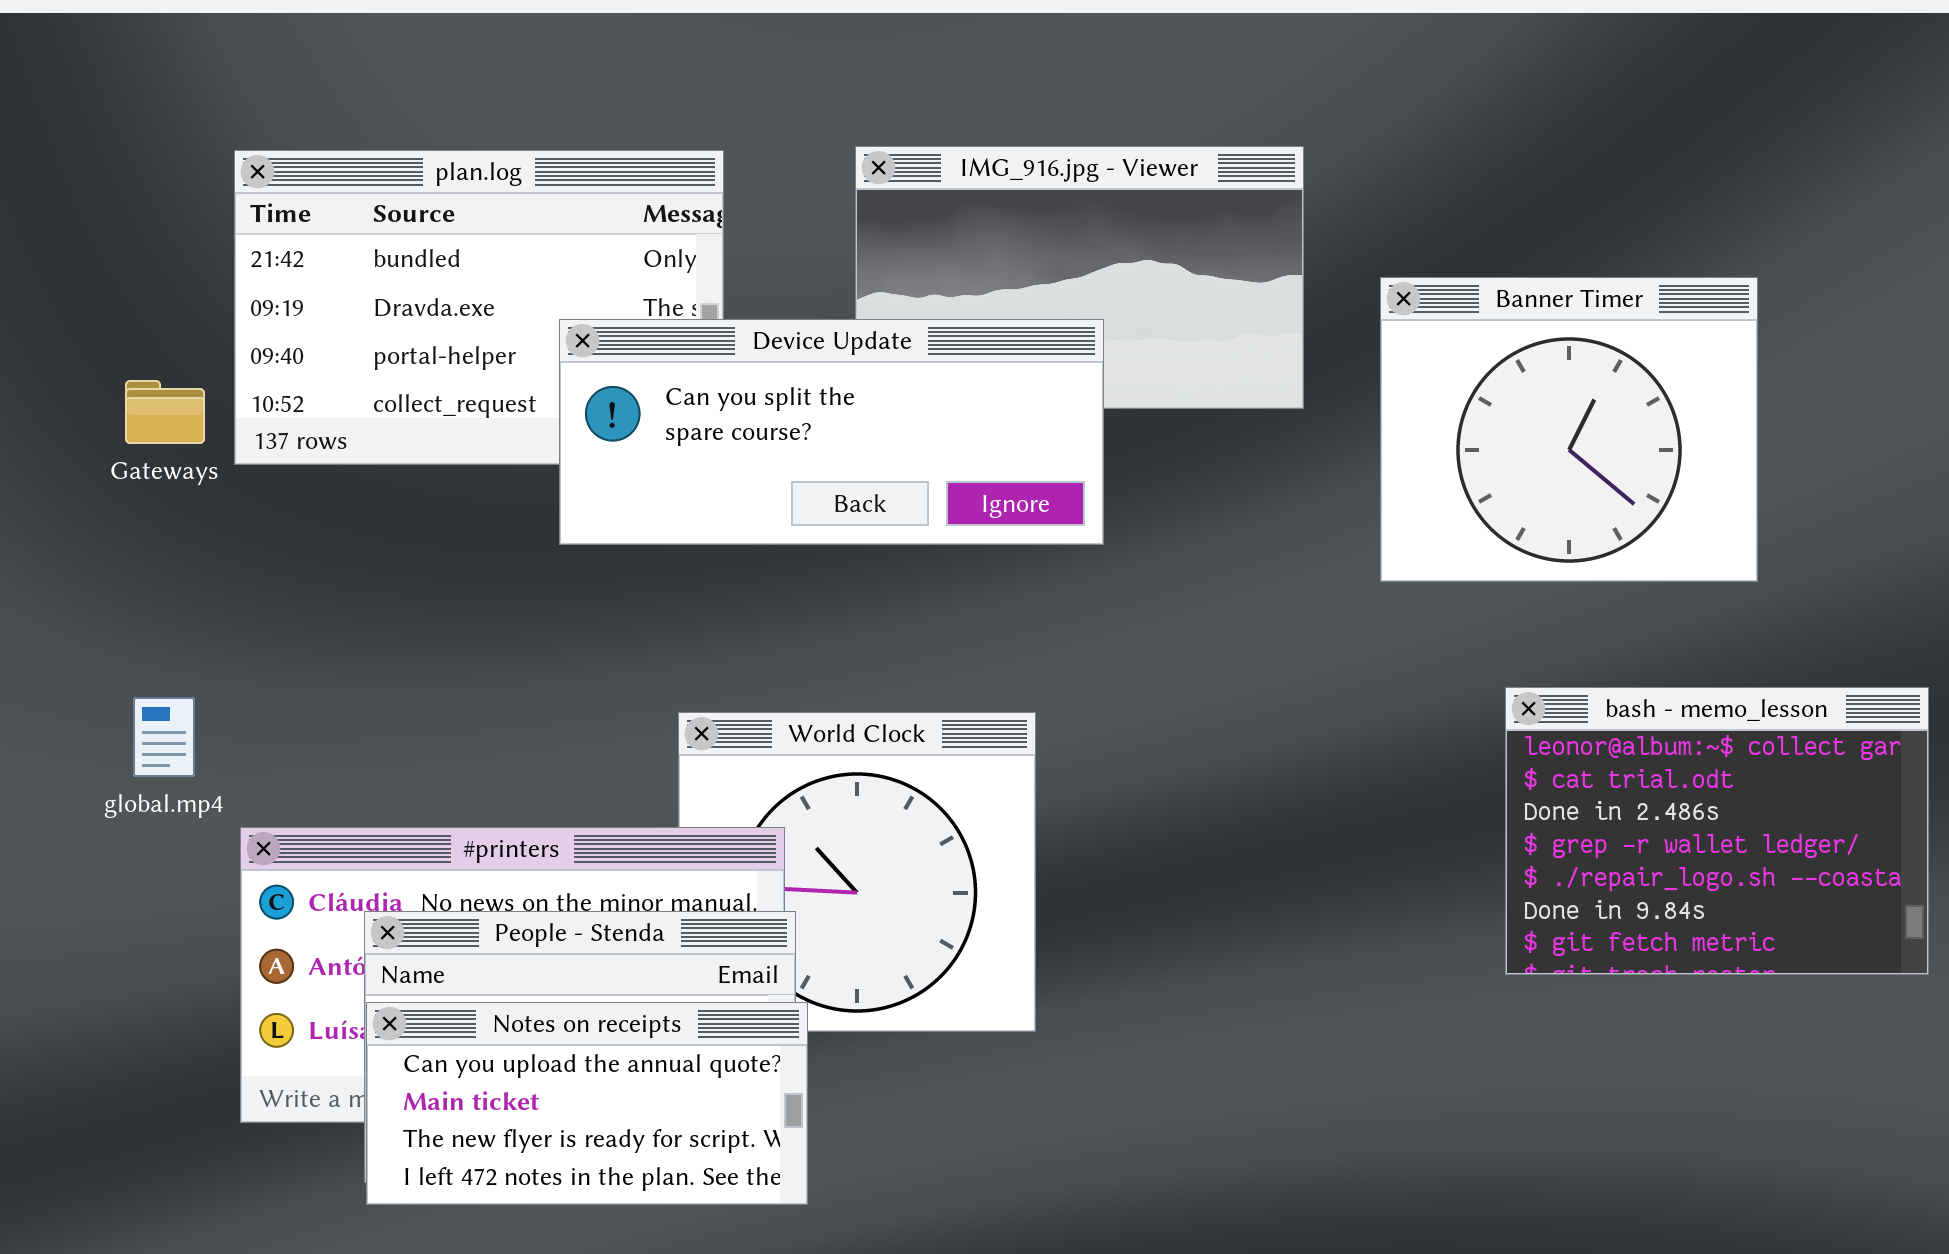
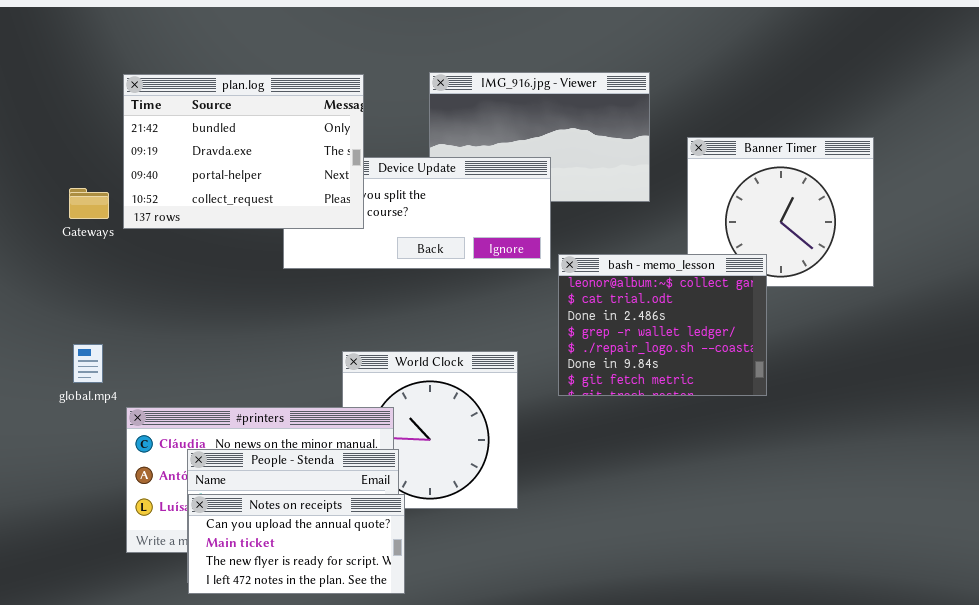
plan.log: [234,150,724,465] -> [123,74,364,229], raised
bash - memo_lesson: [1505,687,1929,975] -> [558,254,767,396], moved

